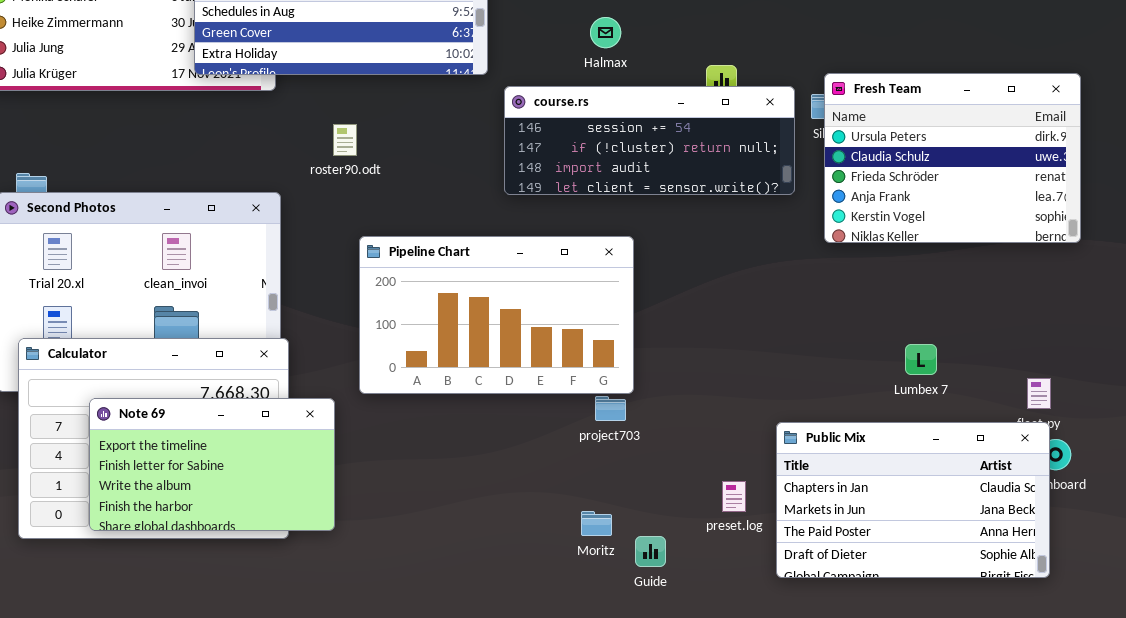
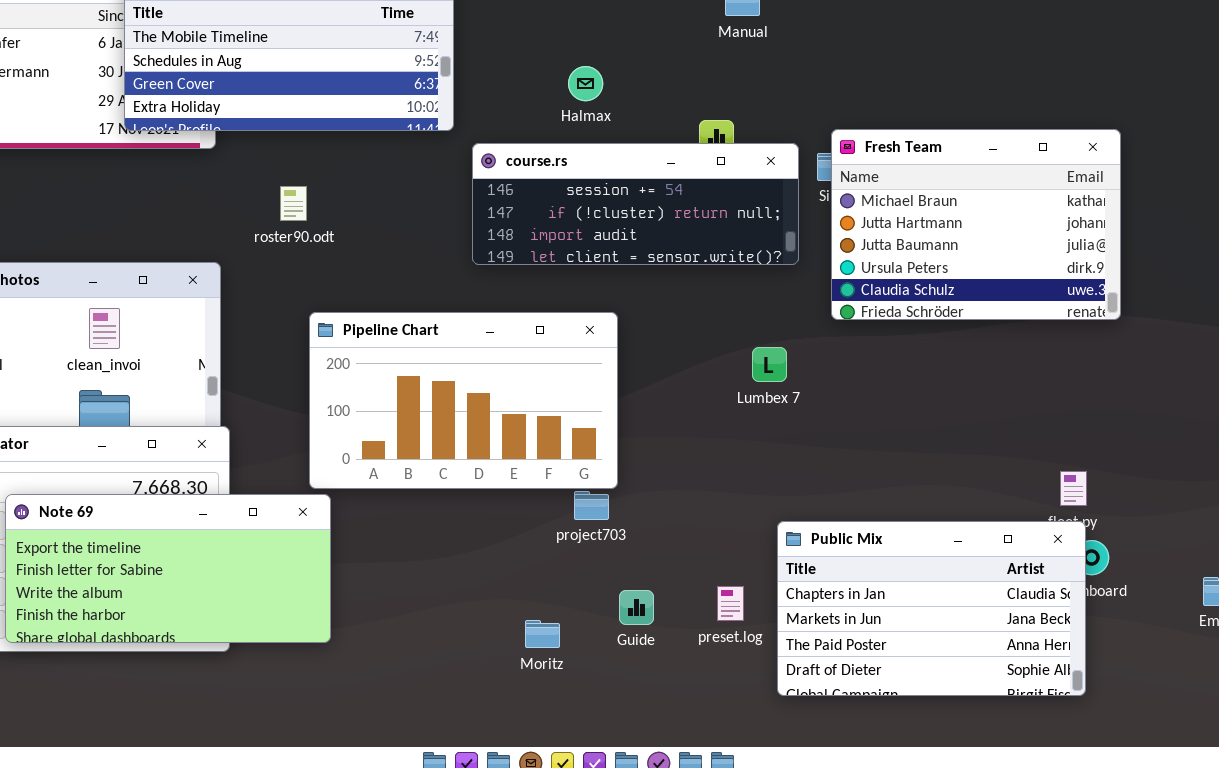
Fresh Team: [824,73,1081,243] -> [831,129,1121,320], scrolled up 3 rows
Lumbex 7: [905,344,937,375] -> [752,347,787,382], moved
Note 69: [89,398,335,531] -> [5,494,331,643], resized
Moritz: [581,511,612,536] -> [525,620,560,648], moved
Guide: [635,536,666,567] -> [619,590,654,625], moved

